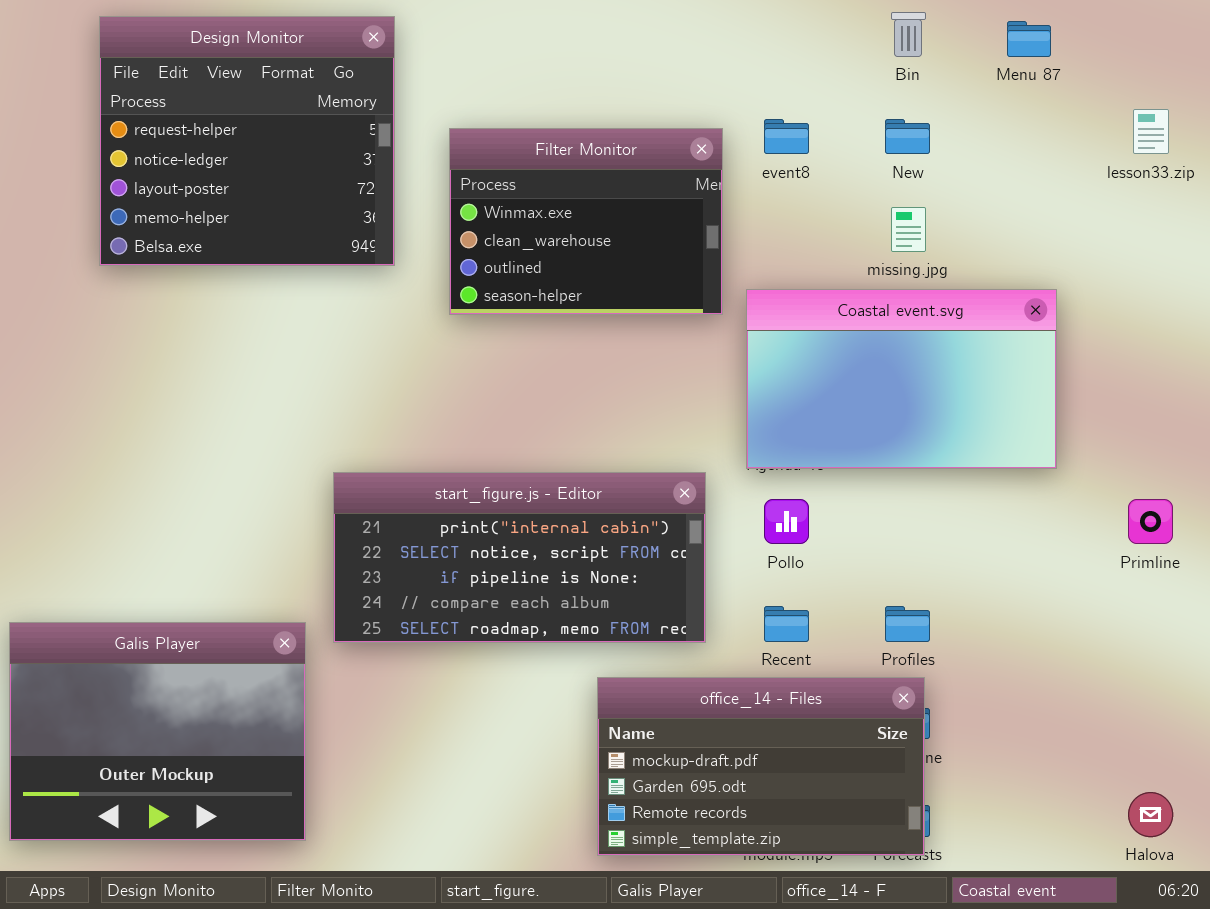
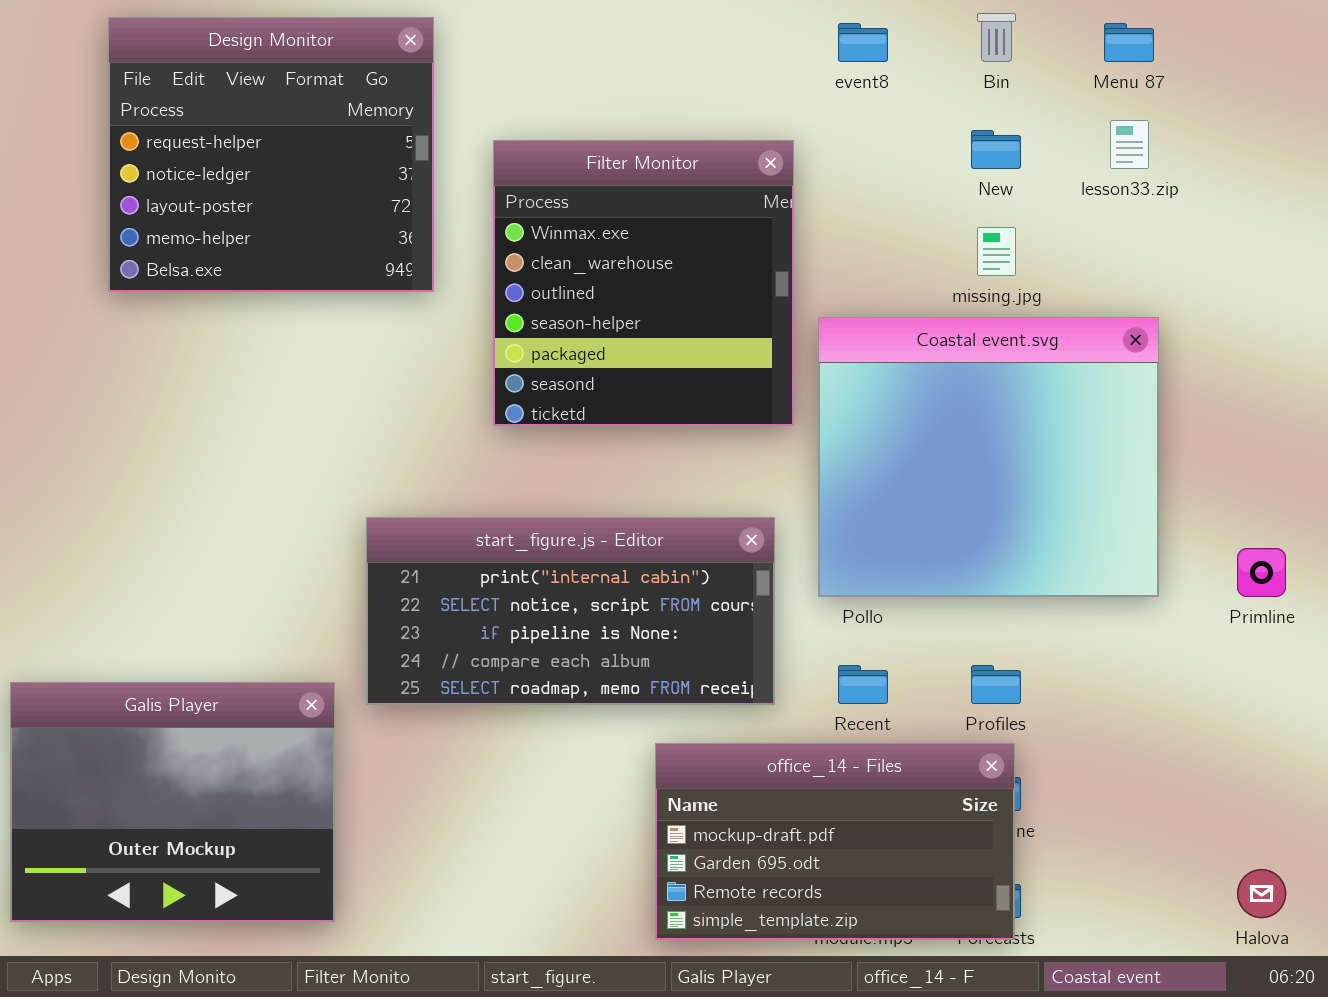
lesson33.zip: [1133,109,1169,154] -> [1110,120,1149,169], moved
event8: [764,119,809,154] -> [838,23,888,62], moved
Filter Monitor: [449,128,723,315] -> [493,140,794,426], resized
Coastal event.svg: [746,289,1057,469] -> [818,317,1159,597], resized

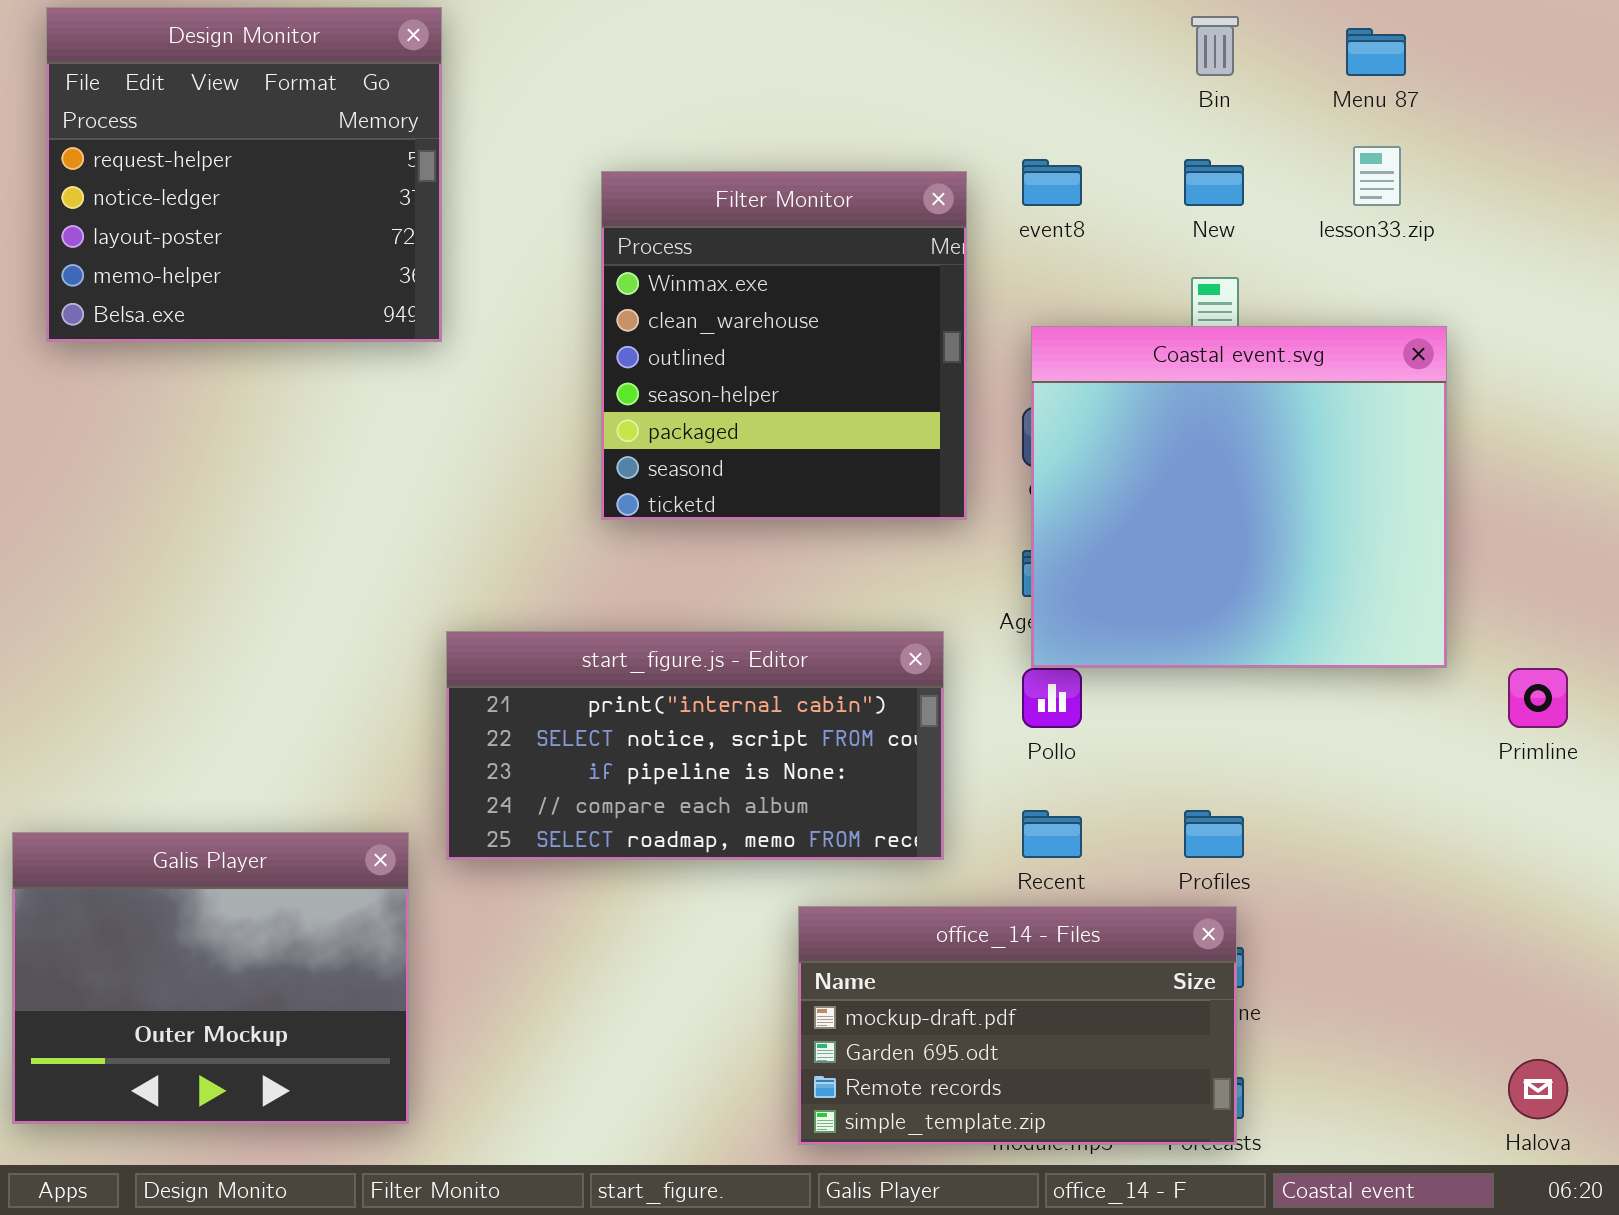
Design Monitor: [108,17,434,292] -> [46,7,442,342], moved
event8: [838,23,888,62] -> [1022,159,1082,206], moved
Coastal event.svg: [818,317,1159,597] -> [1031,326,1447,668], moved

